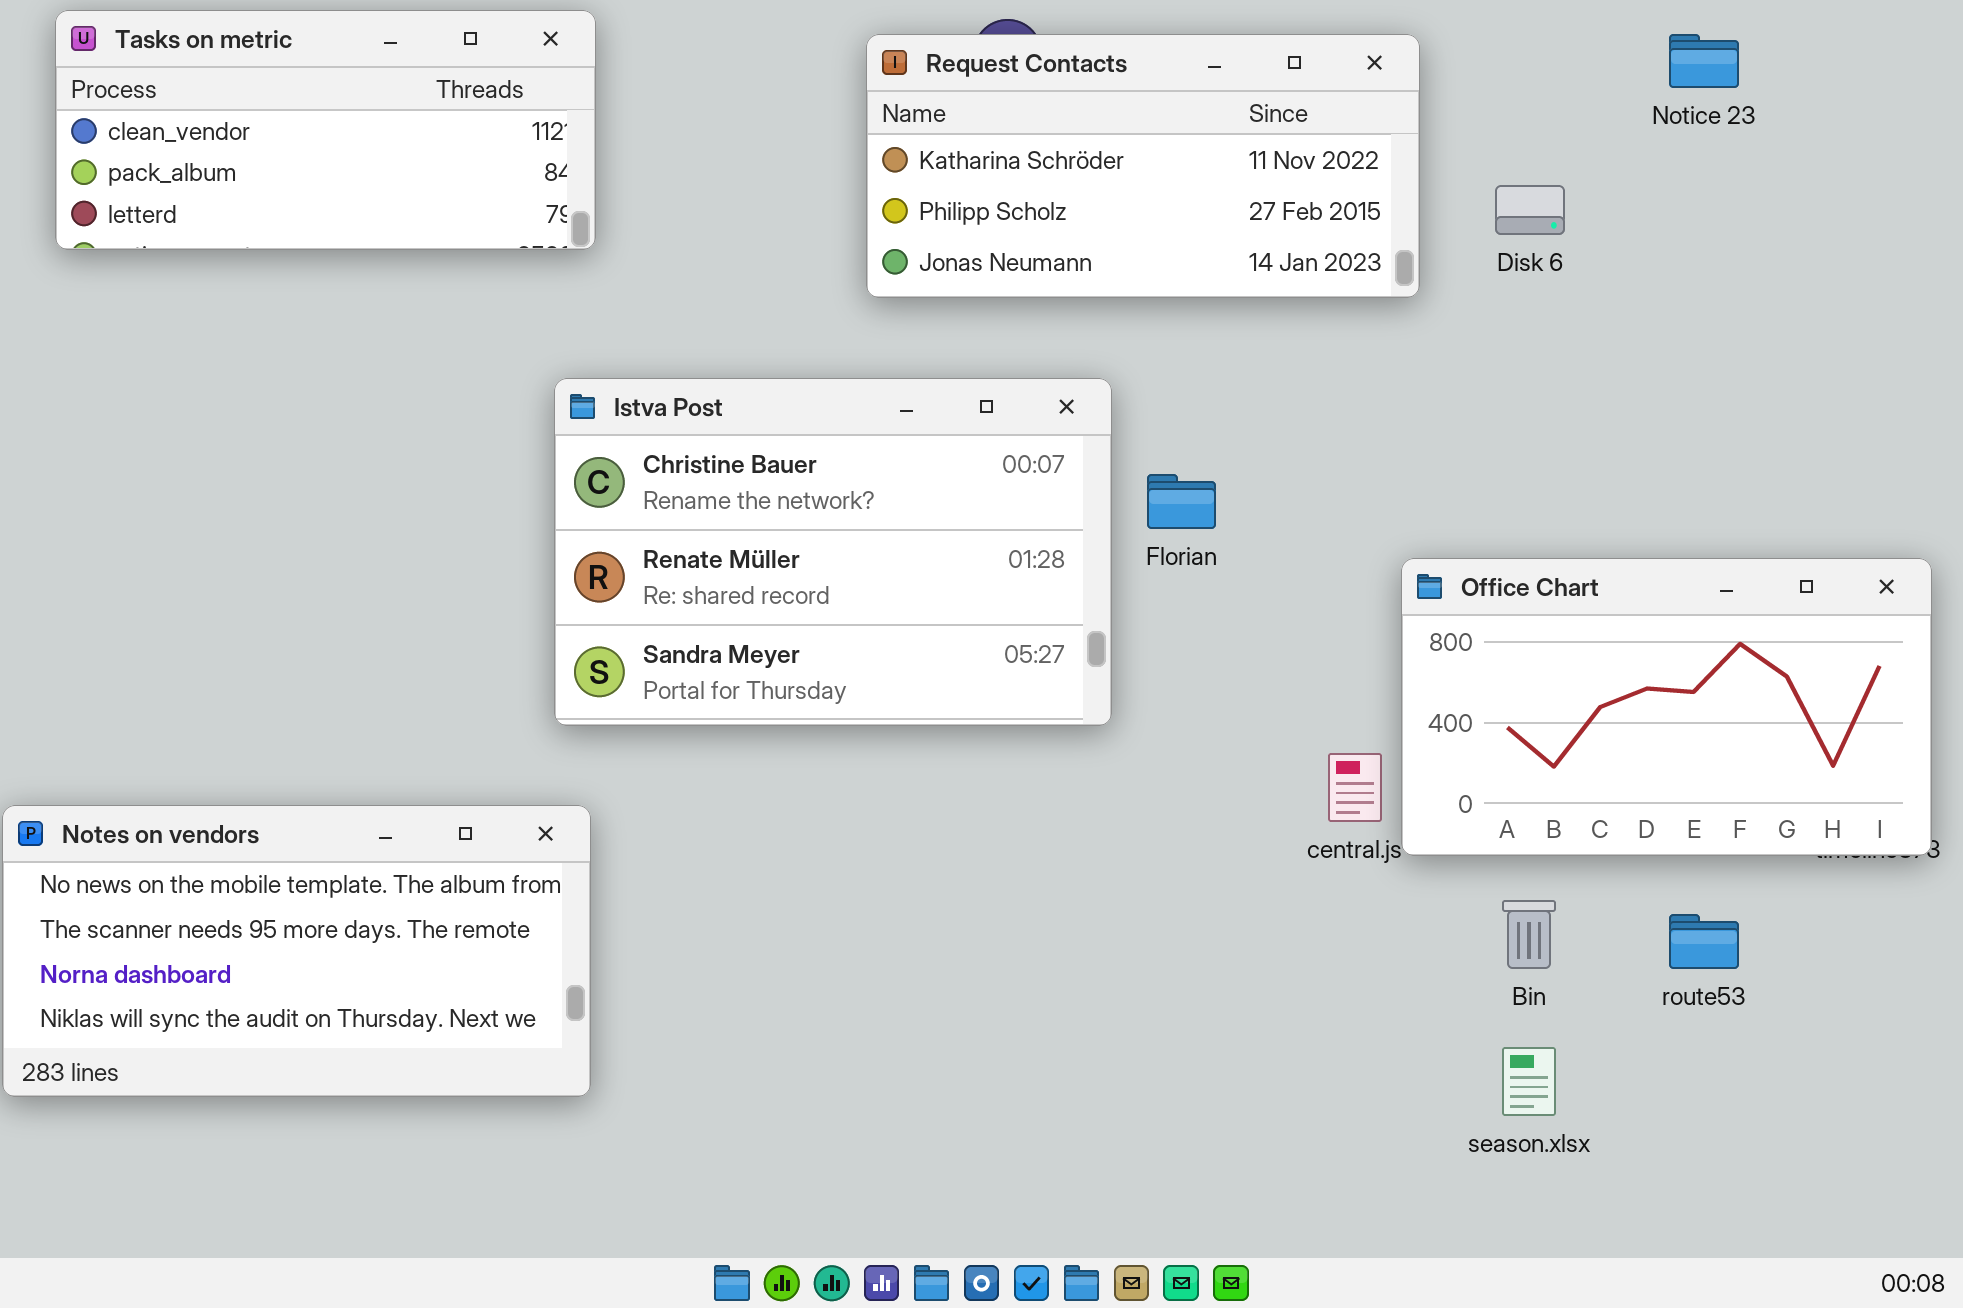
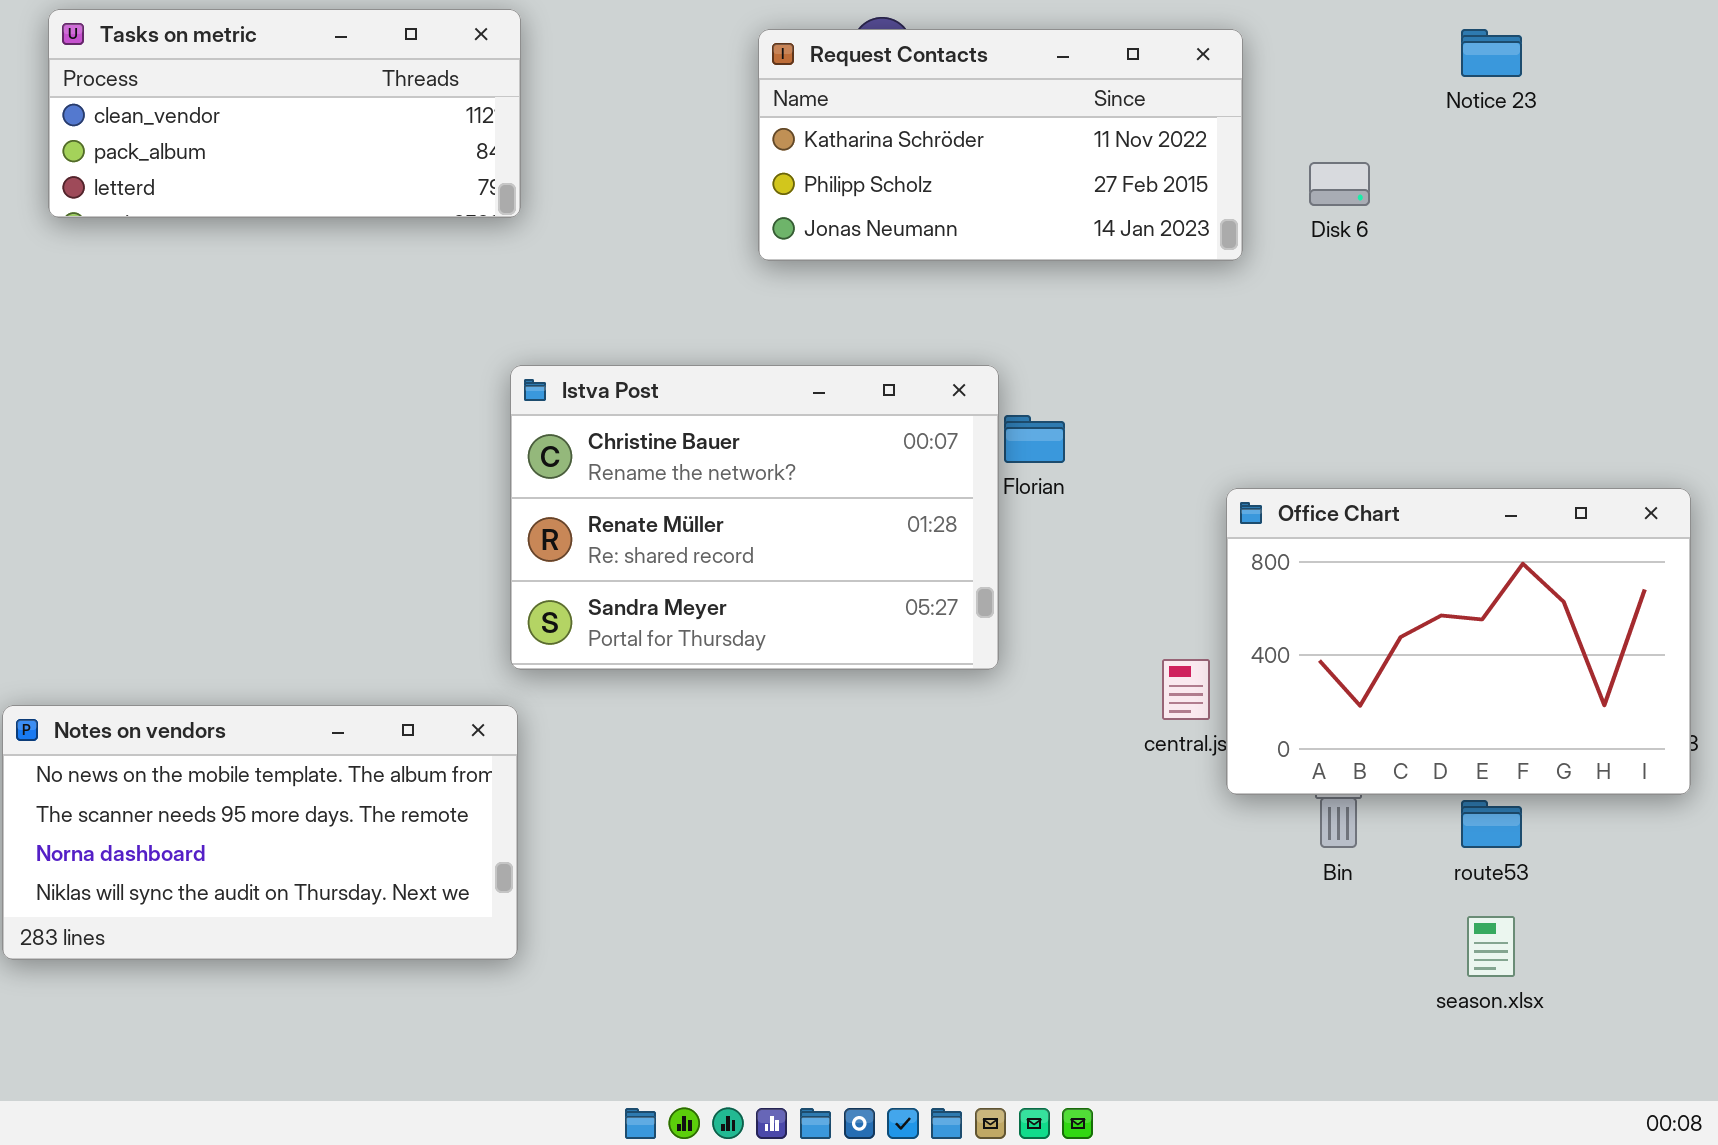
Istva Post: [554,378,1112,726] -> [510,365,999,670], moved
Office Chart: [1401,558,1932,856] -> [1226,488,1691,795], resized
season.xlsx: [1502,1047,1556,1116] -> [1467,916,1515,977], moved

